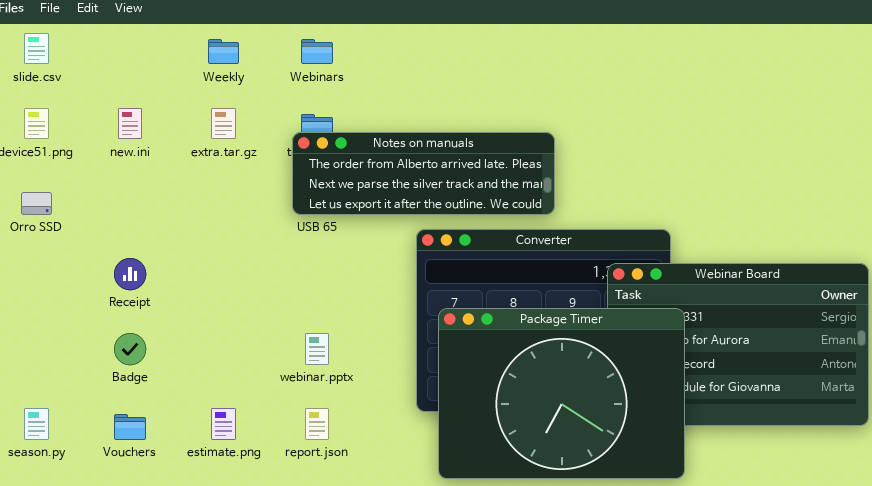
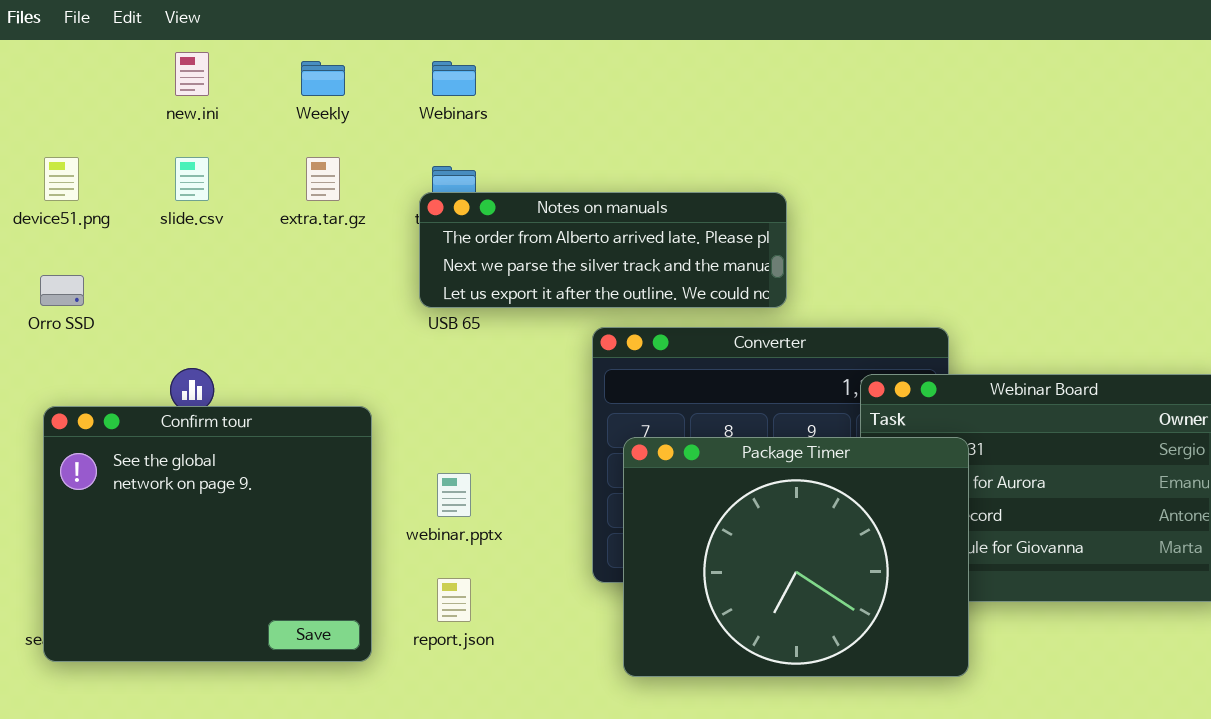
slide.csv: [24,33,49,64] -> [175,157,209,201], moved
new.ini: [118,108,142,139] -> [175,52,209,96], moved
Confirm tour: none -> [43,406,372,662], opened

